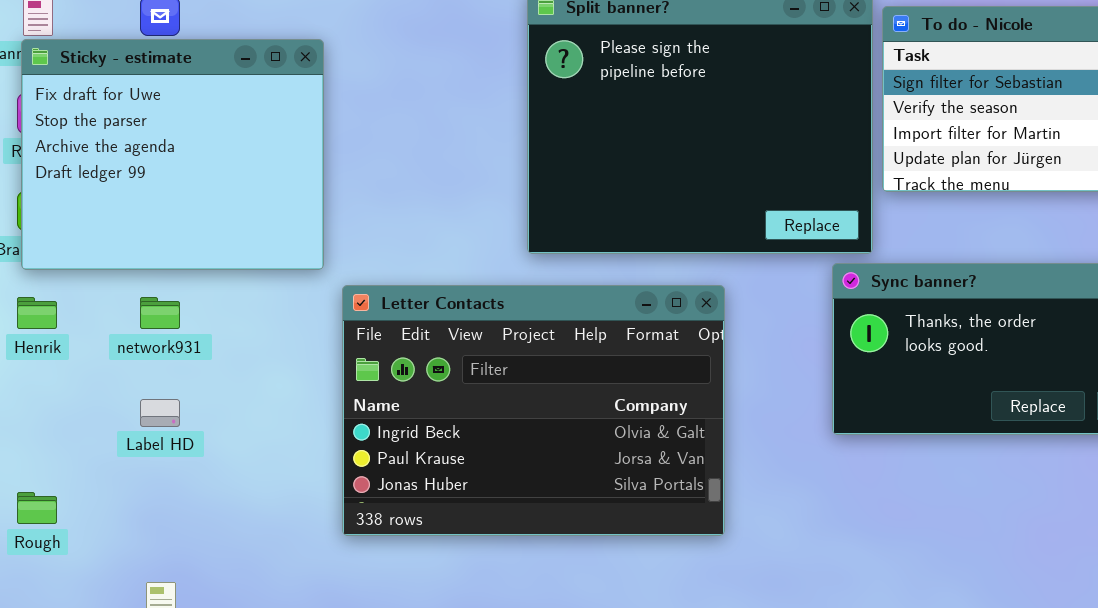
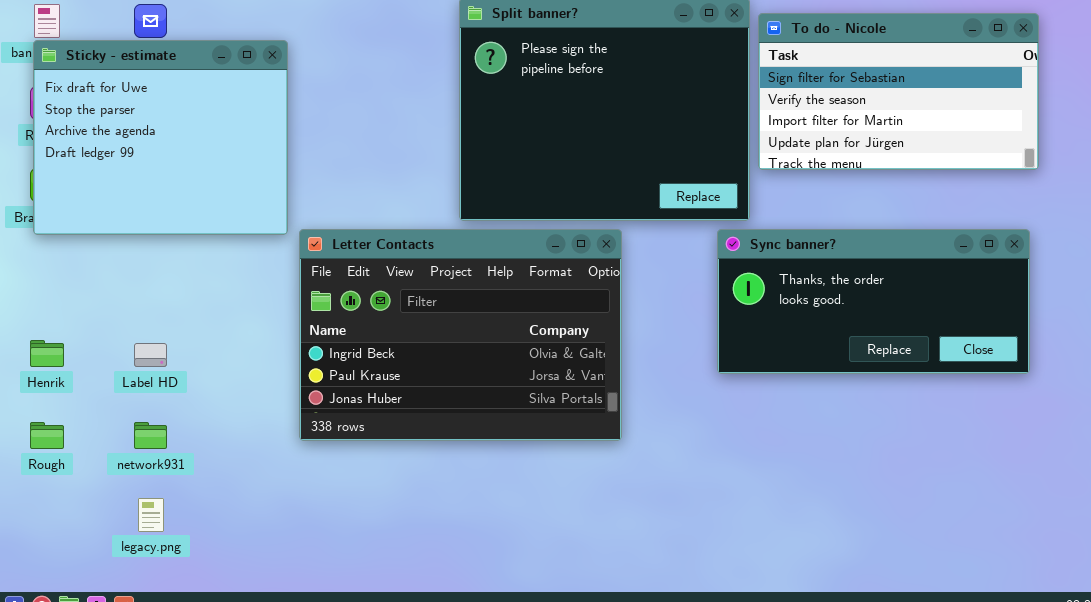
Letter Contacts: [342,285,725,536] -> [299,229,622,441], moved
Henrik: [17,297,57,329] -> [30,340,64,367], moved
network931: [140,297,180,329] -> [134,422,167,449], moved

